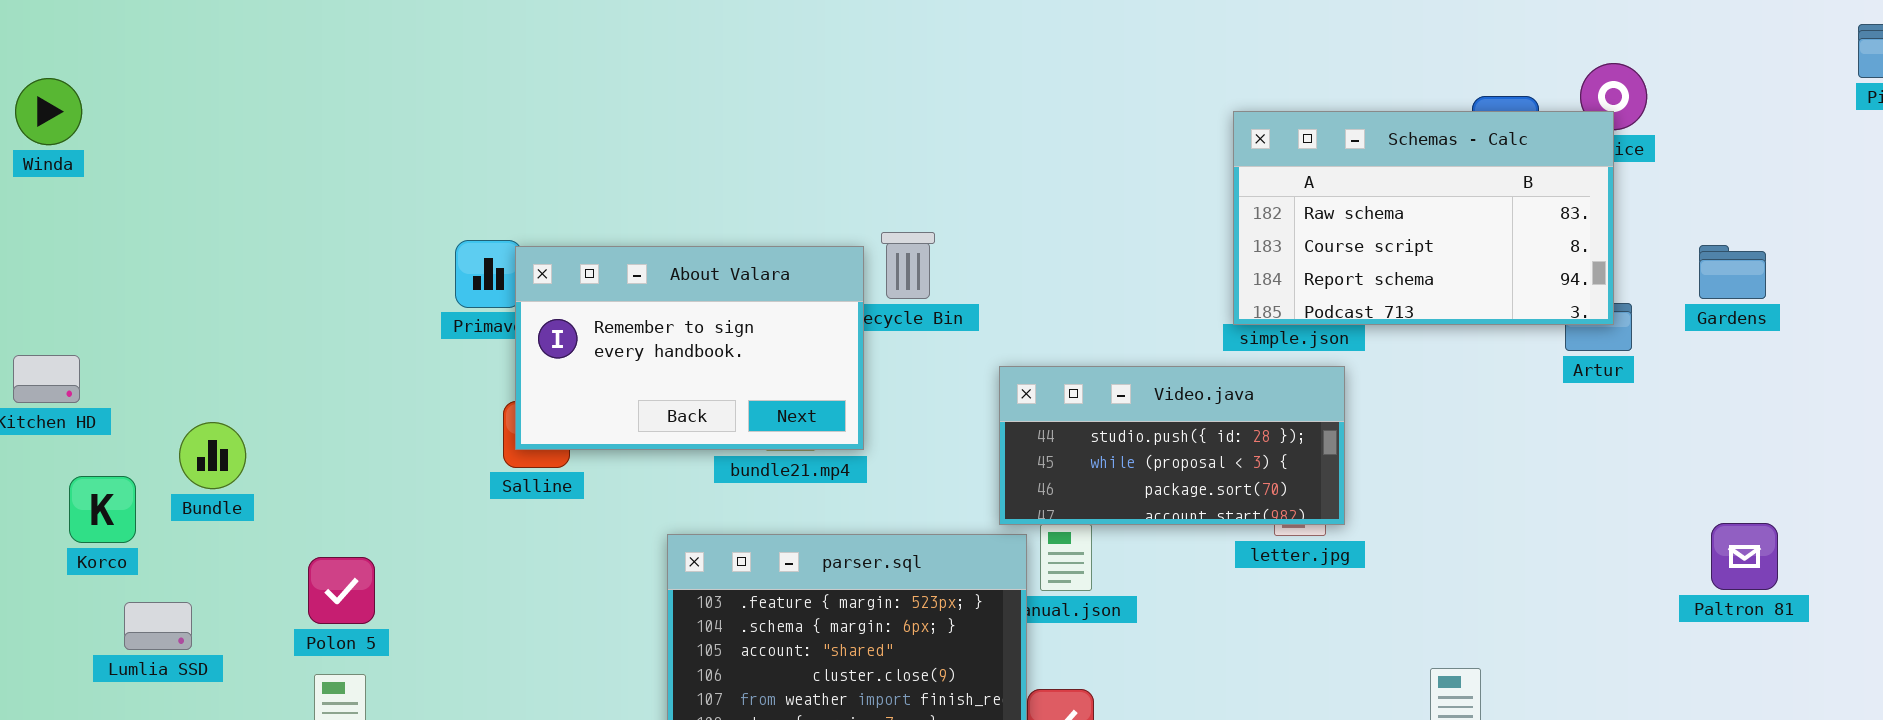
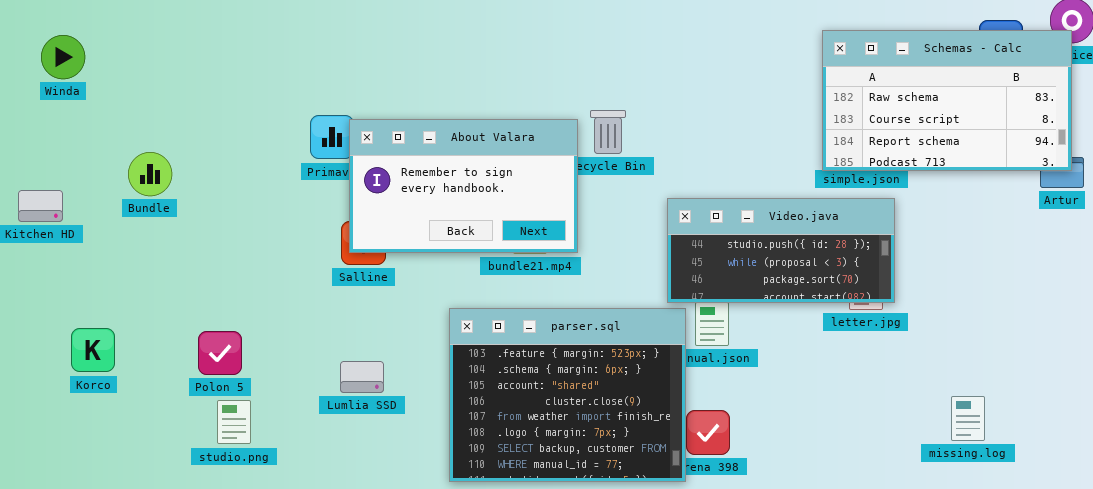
Winda: [15,78,82,145] -> [41,35,85,79], moved
Bundle: [179,422,246,489] -> [128,152,172,196], moved
Korco: [69,476,136,543] -> [71,328,115,372], moved
Polon 5: [308,557,375,624] -> [198,331,242,375], moved
Lumlia SSD: [124,602,192,650] -> [340,361,384,393], moved

